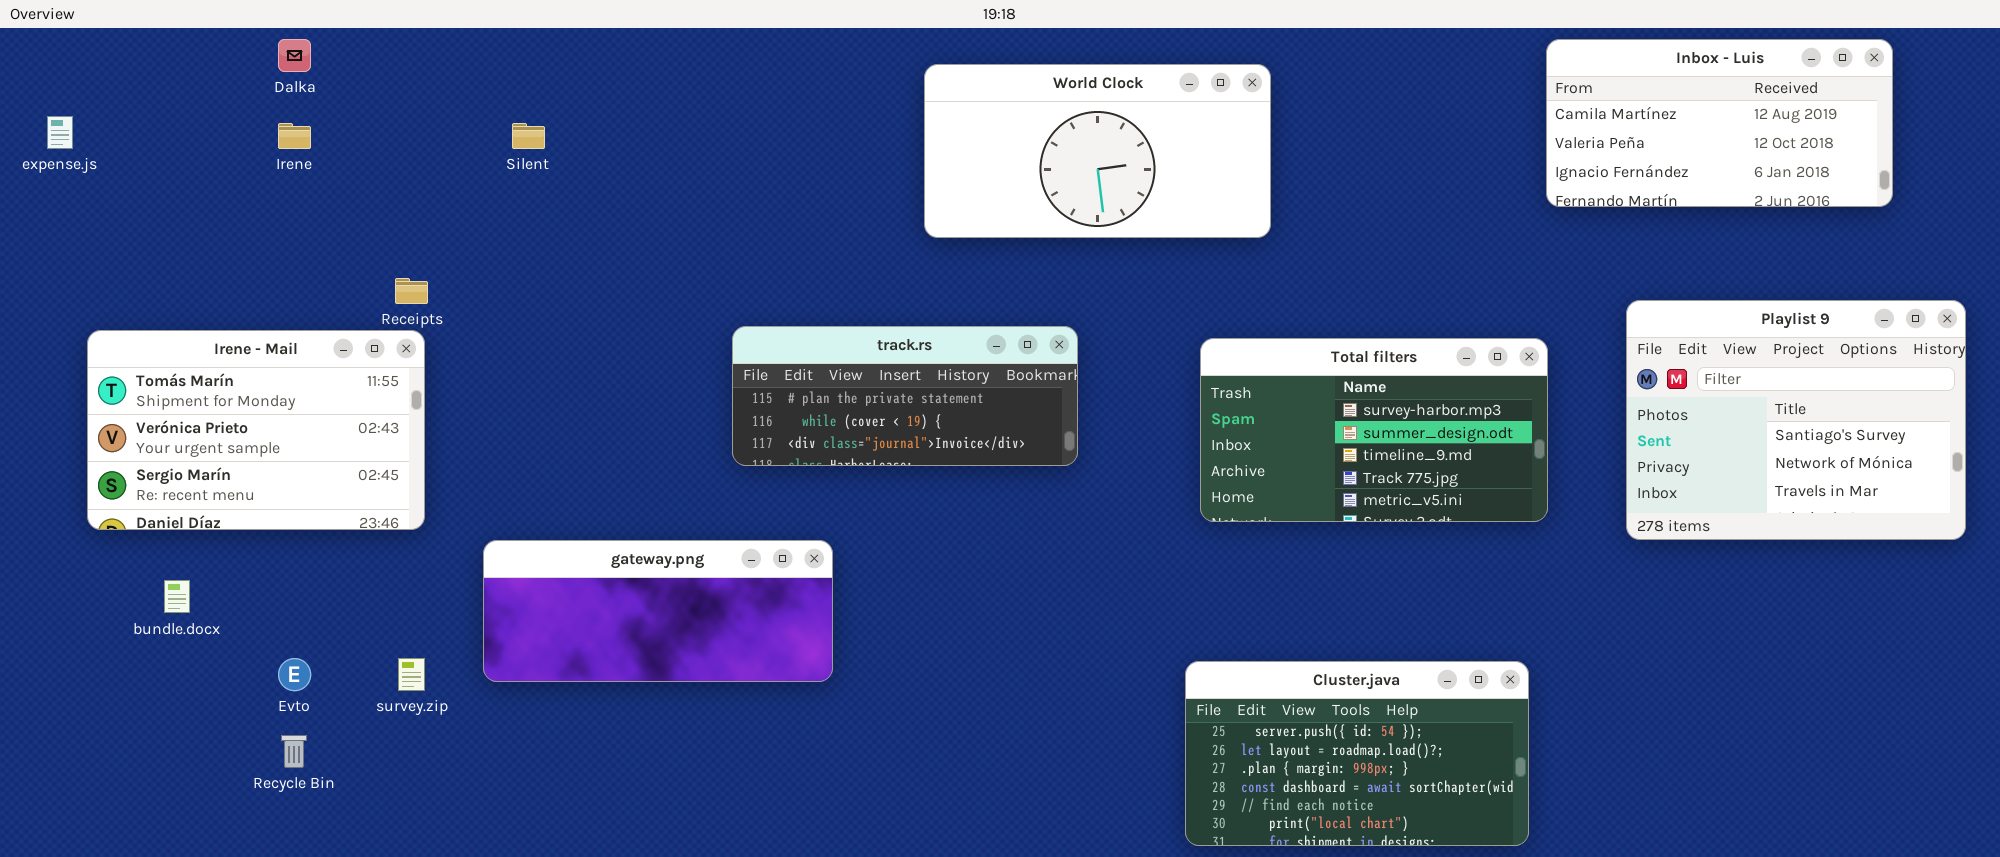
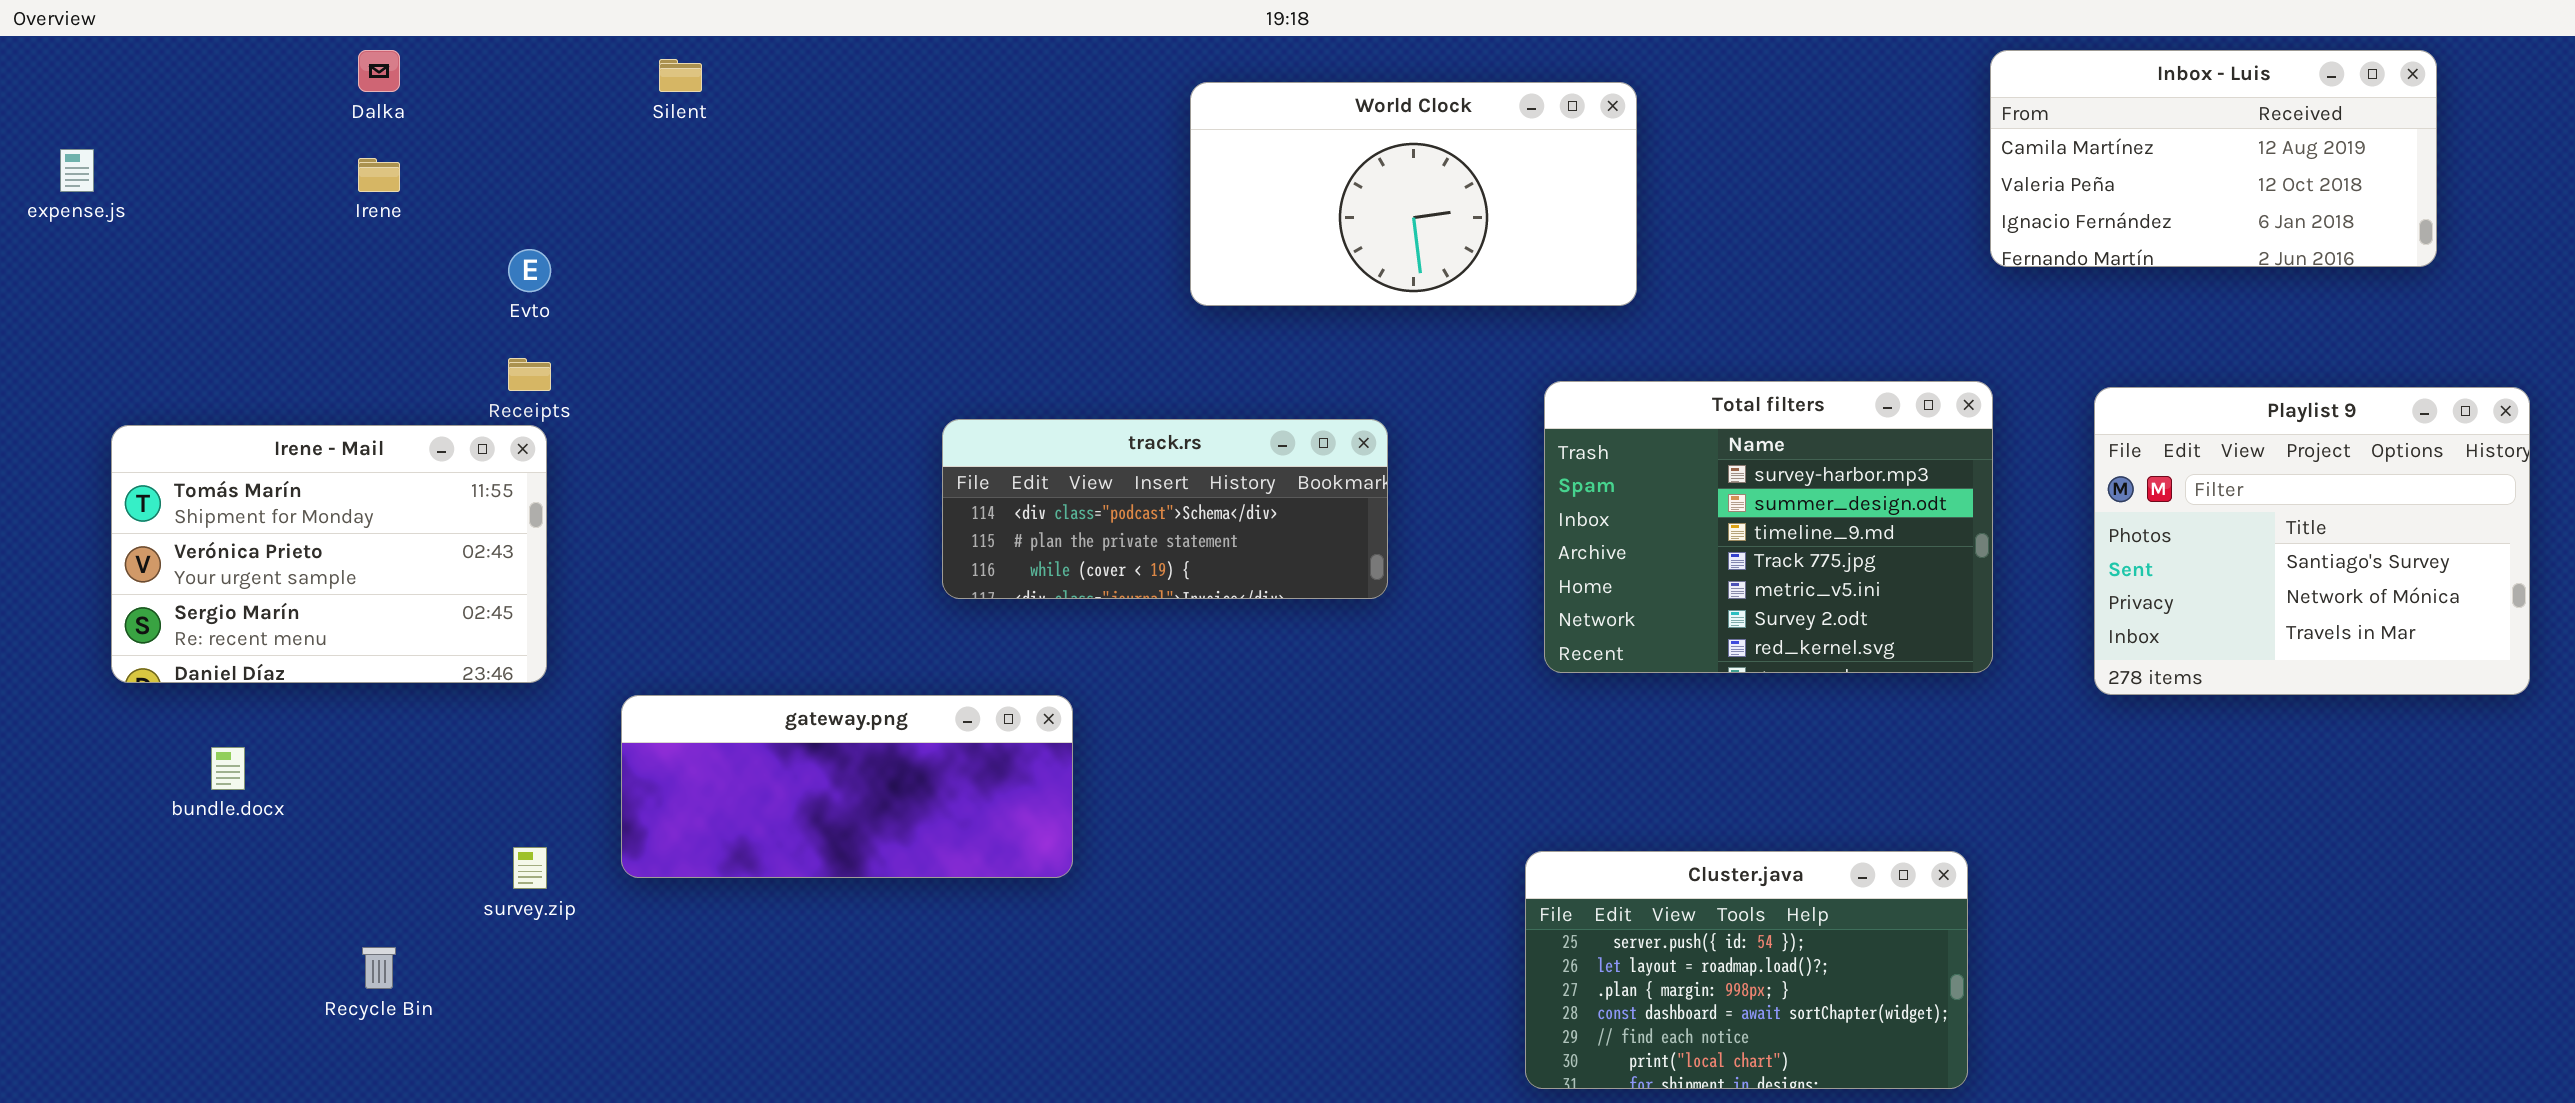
Silent: [512,123,545,149] -> [659,59,702,92], moved
track.rs: [732,326,1078,466] -> [942,419,1388,599], scrolled up 1 row
Total filters: [1200,338,1548,522] -> [1544,381,1993,673], resized
Evto: [278,658,311,691] -> [508,249,551,292], moved

